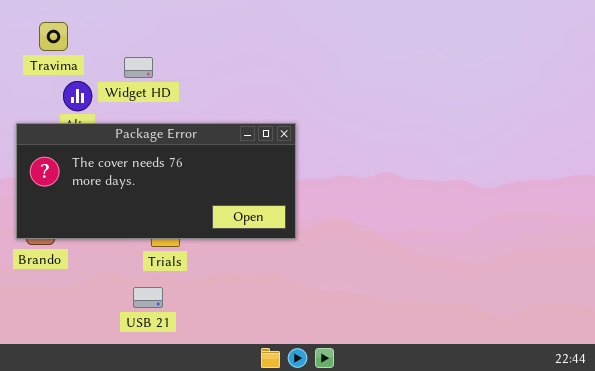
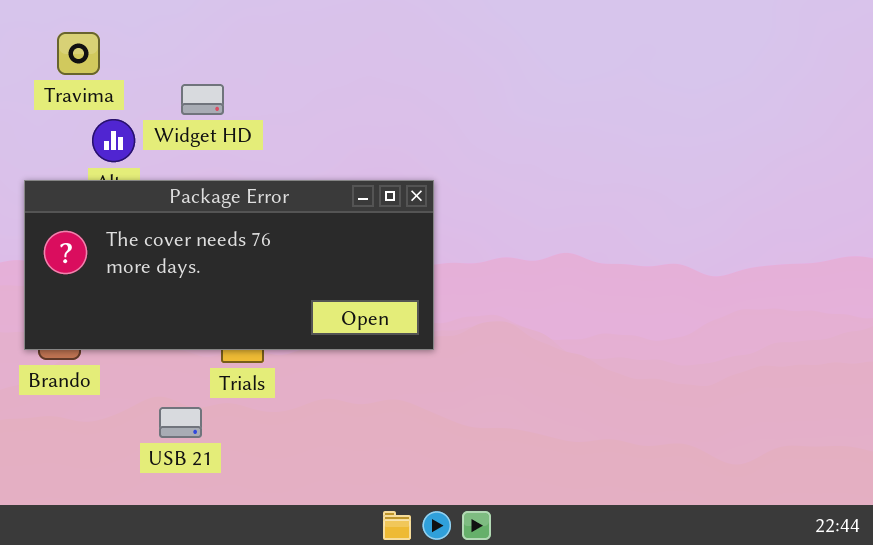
USB 21: [133,287,163,308] -> [159,407,202,438], moved

